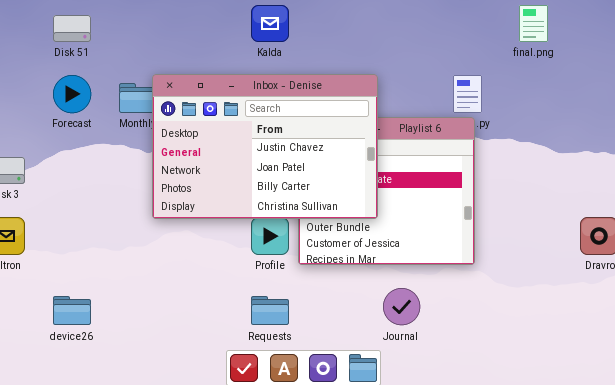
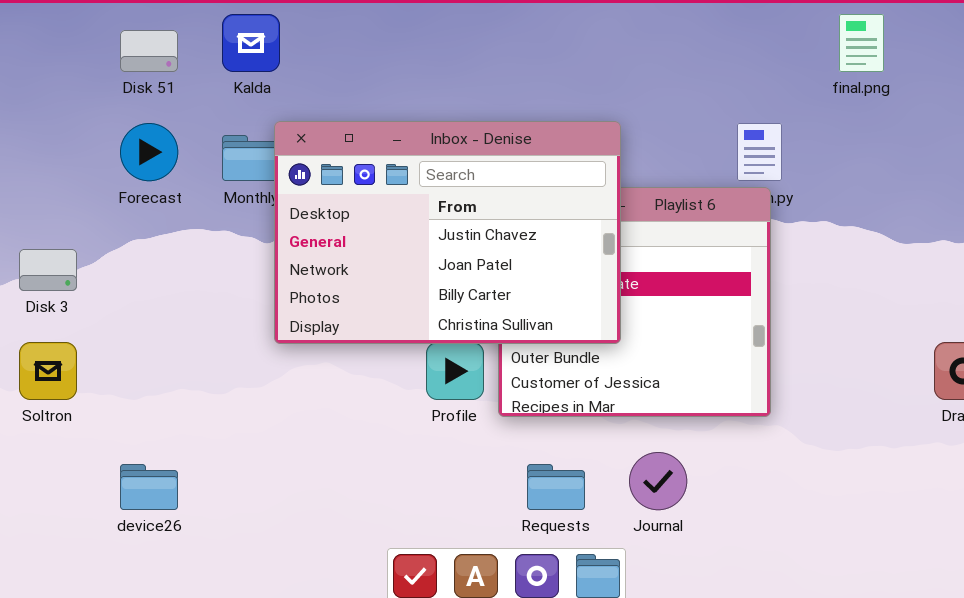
Kalda: [251,5,289,42] -> [222,14,280,72], moved
Requests: [251,296,289,325] -> [527,464,585,510], moved

